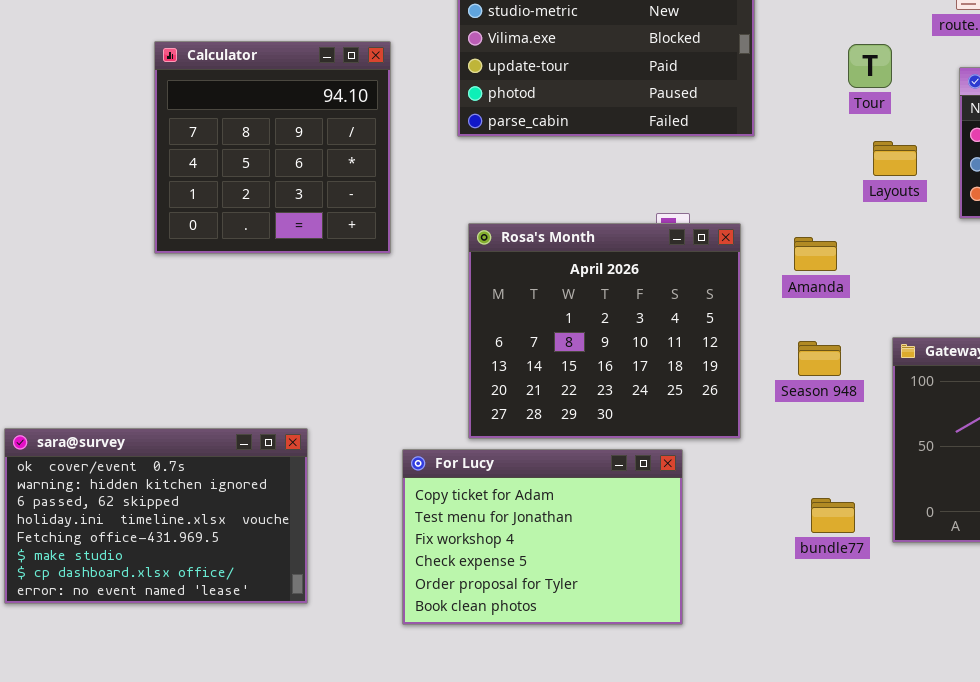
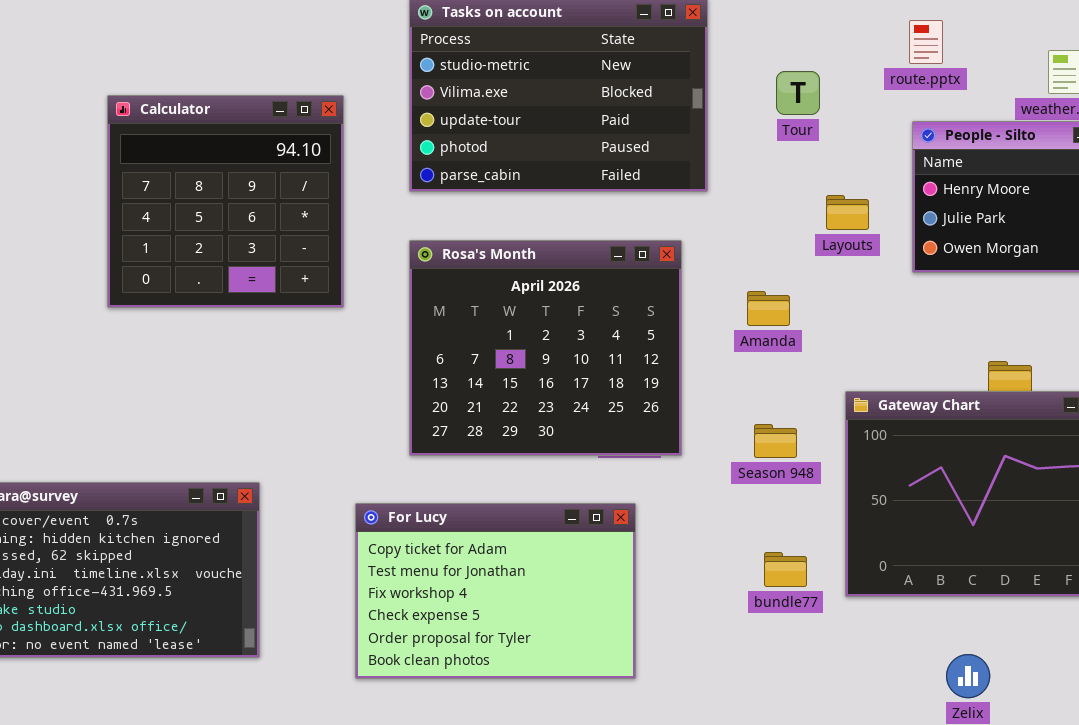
Tour: [848,44,892,88] -> [776,71,820,115], moved
Rosa's Month: [468,223,741,439] -> [409,240,682,456], moved
Season 948: [798,341,841,376] -> [754,424,797,458], moved

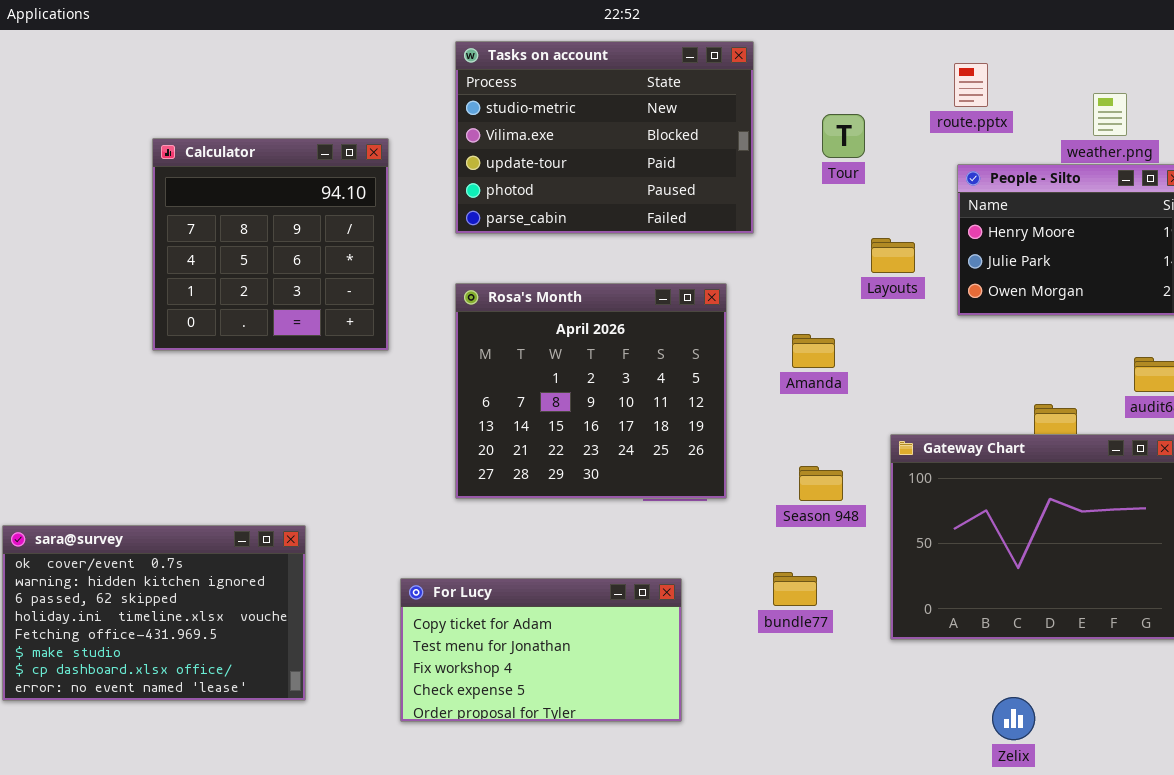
For Lucy: [355,503,636,679] -> [400,578,682,722], resized
bundle77: [764,552,807,587] -> [773,572,817,606], moved

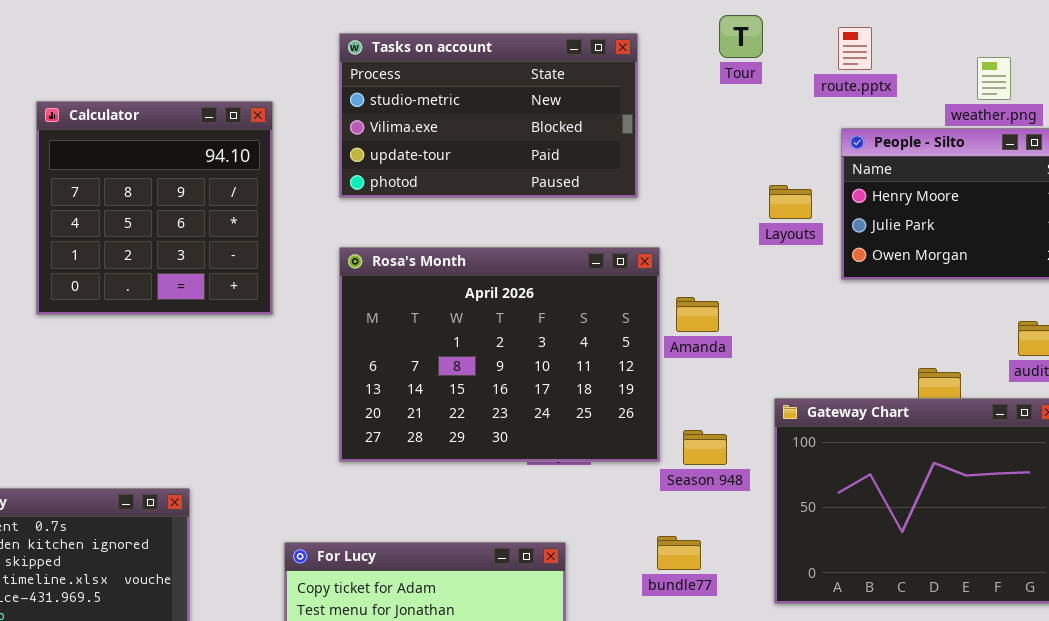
Tasks on account: [455,41,754,234] -> [339,33,638,198], resized
Tour: [822,114,865,158] -> [719,15,763,58], moved
Layouts: [871,238,915,273] -> [769,185,812,219], moved
Rosa's Month: [455,283,727,499] -> [339,247,660,462], resized

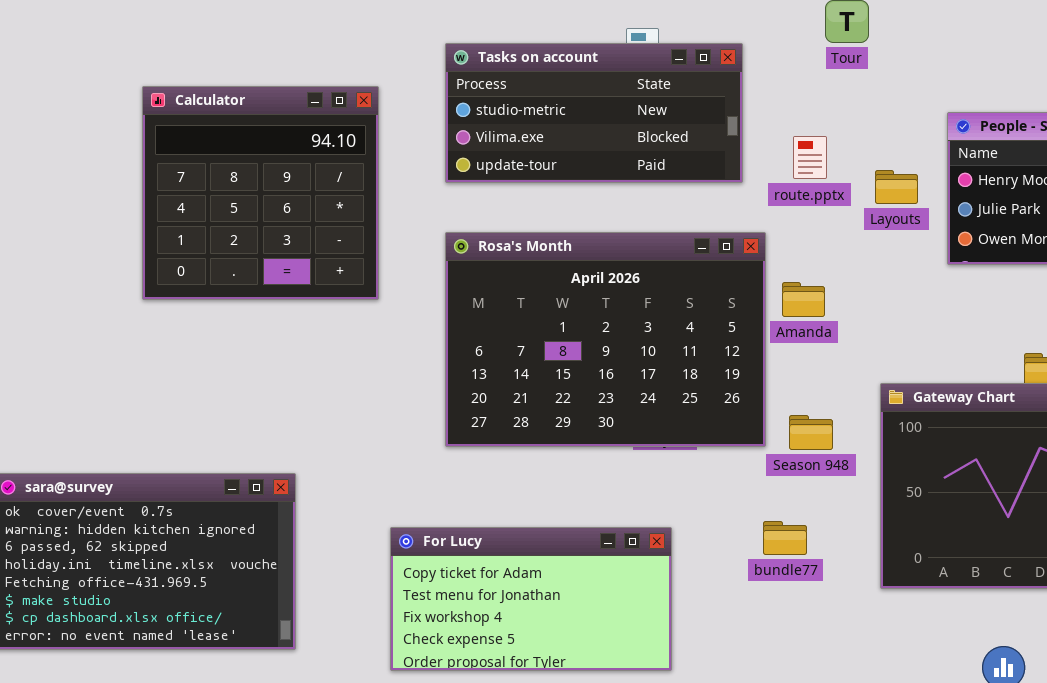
route.pptx: [838,27,872,70] -> [793,136,827,179], moved
Tasks on account: [339,33,638,198] -> [445,43,743,183], resized

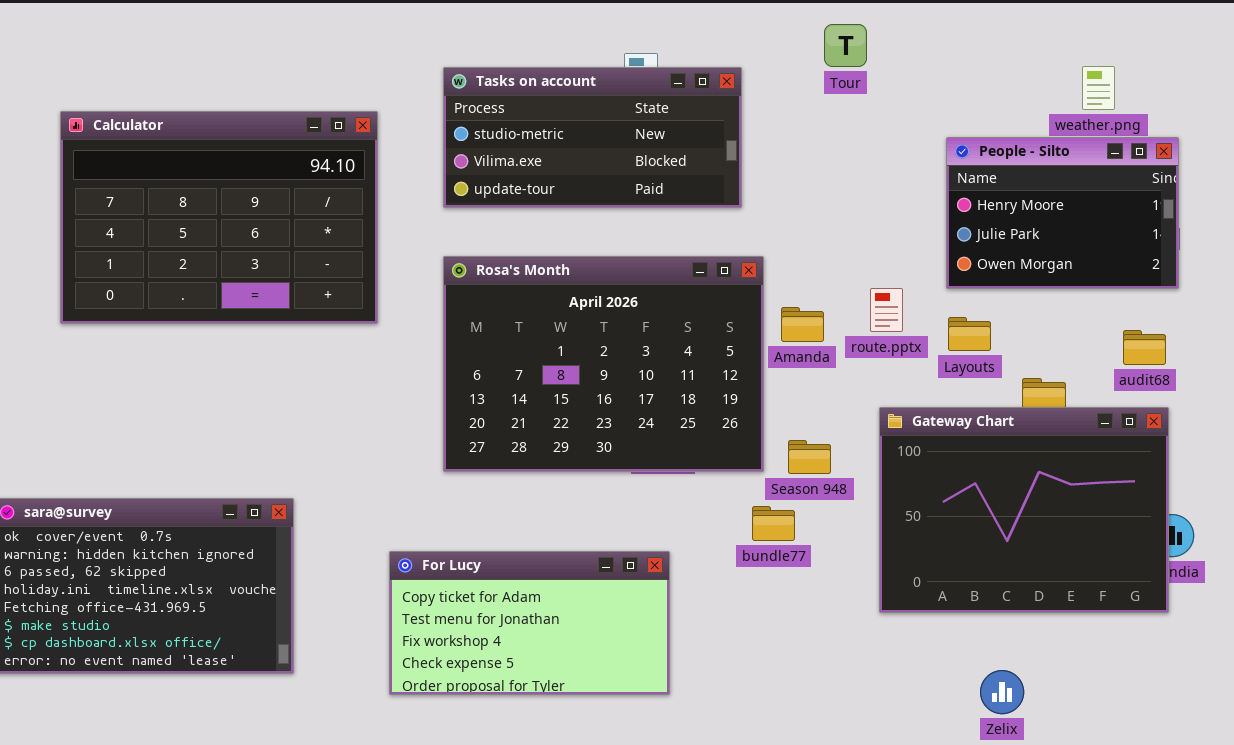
Calculator: [142,86,379,300] -> [60,111,378,324], resized
route.pptx: [793,136,827,179] -> [870,288,903,332], moved
Layouts: [875,170,918,204] -> [948,317,991,351], moved
bundle77: [763,521,807,555] -> [752,506,795,541], moved

